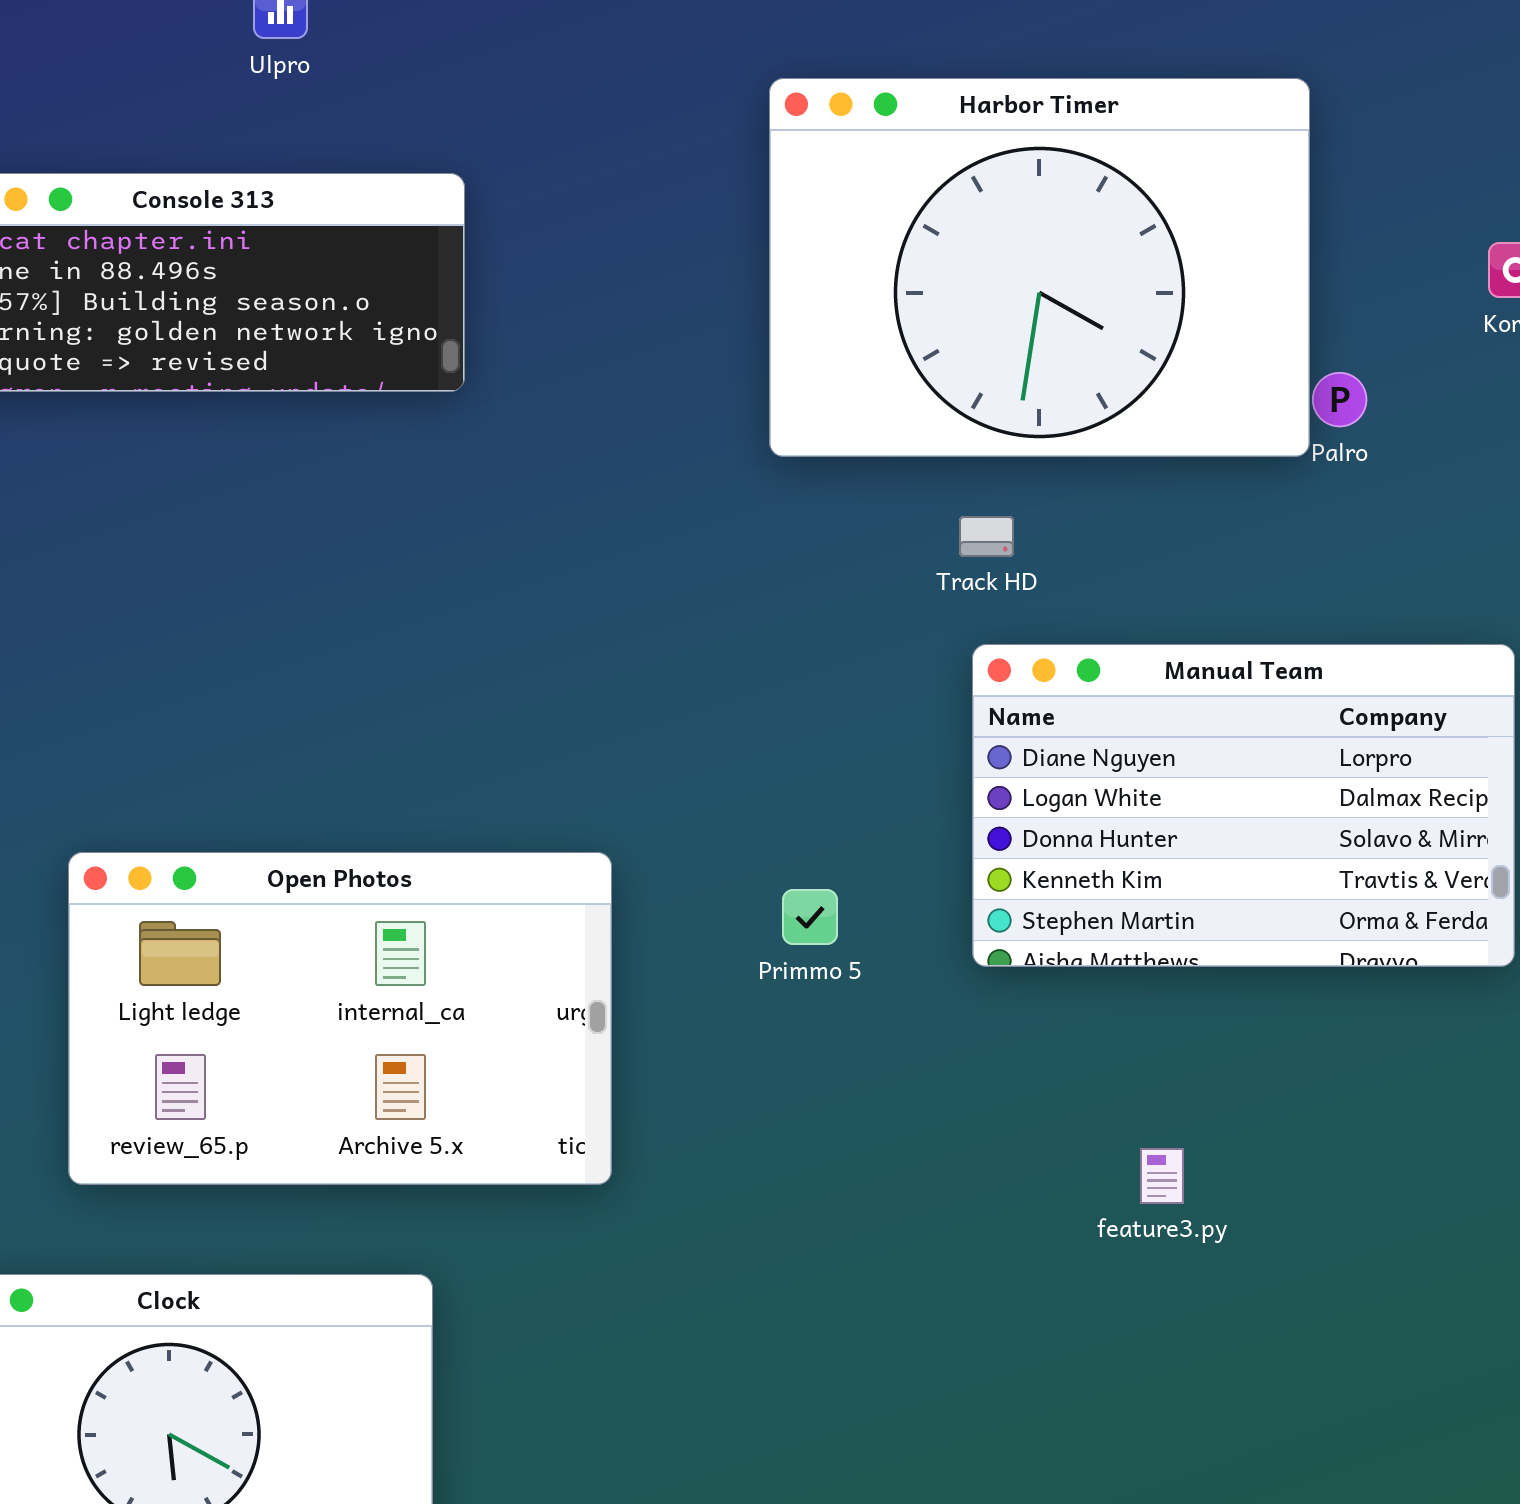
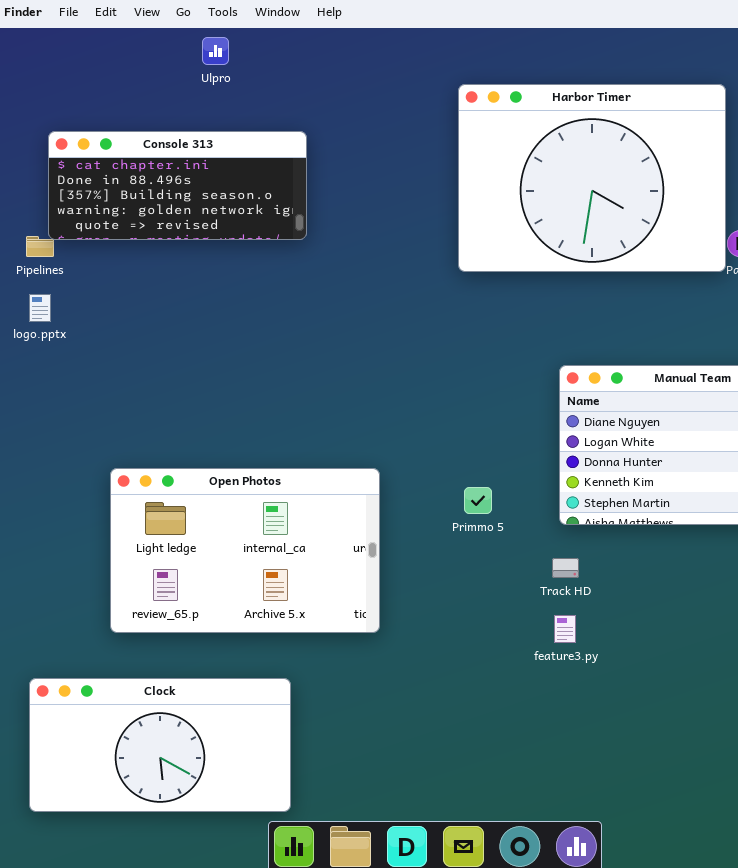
Track HD: [959,516,1014,557] -> [552,558,579,578], moved
feature3.py: [1140,1148,1184,1204] -> [554,615,576,643], moved

